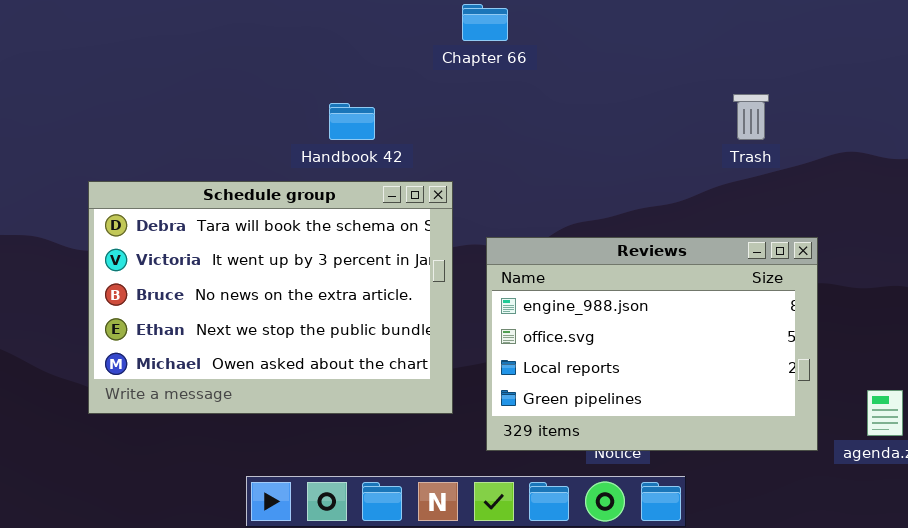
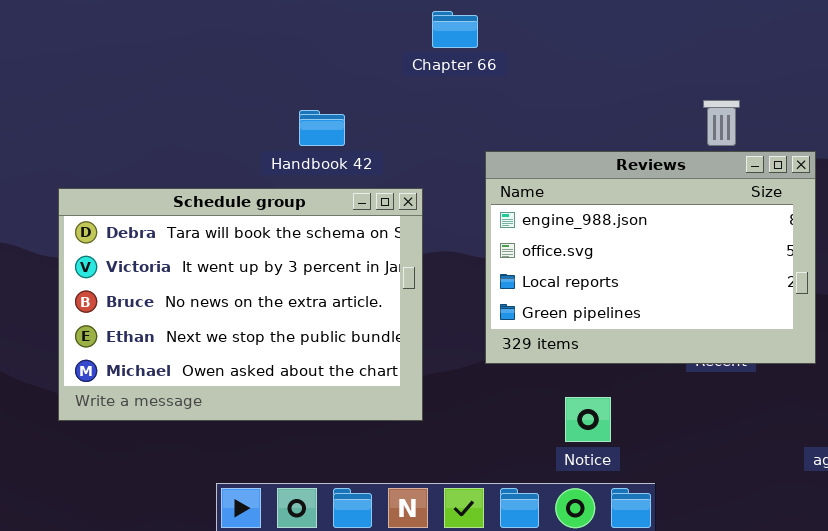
Reviews: [486,237,818,451] -> [485,151,816,364], moved

